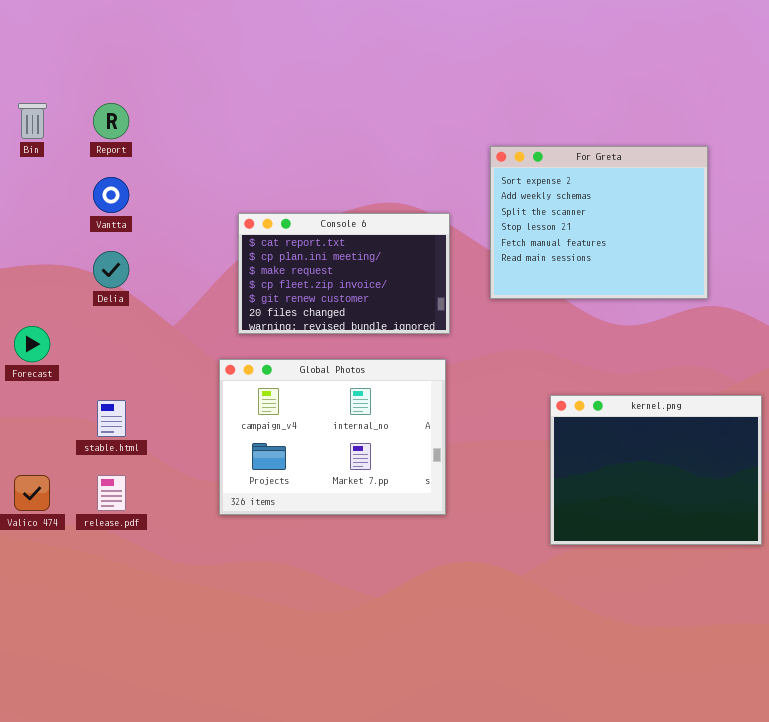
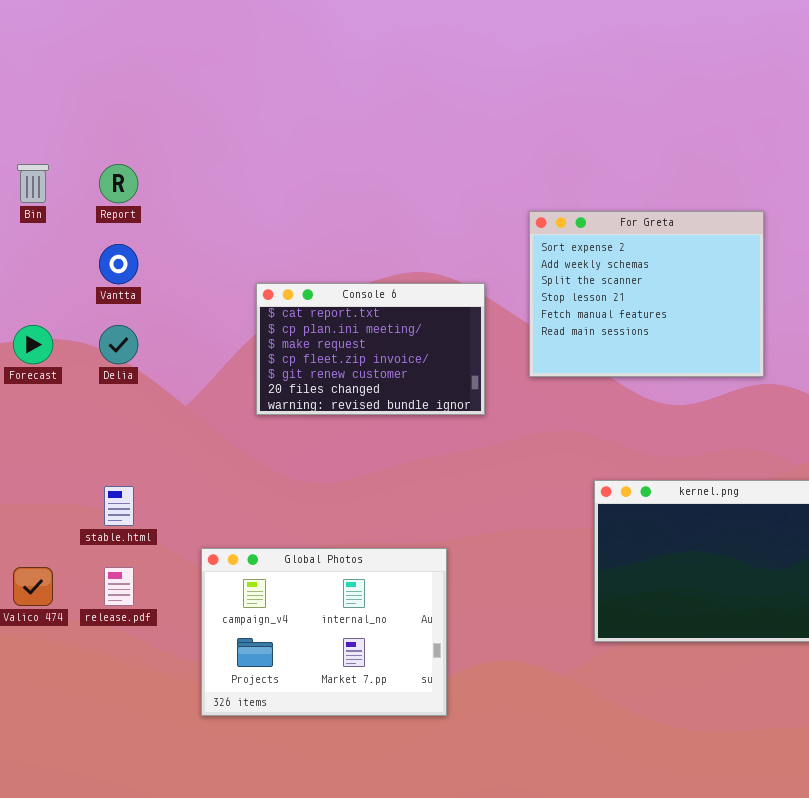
Forecast: [14,326,50,362] -> [13,325,53,364], moved
Global Photos: [219,359,446,515] -> [201,548,447,716], moved

